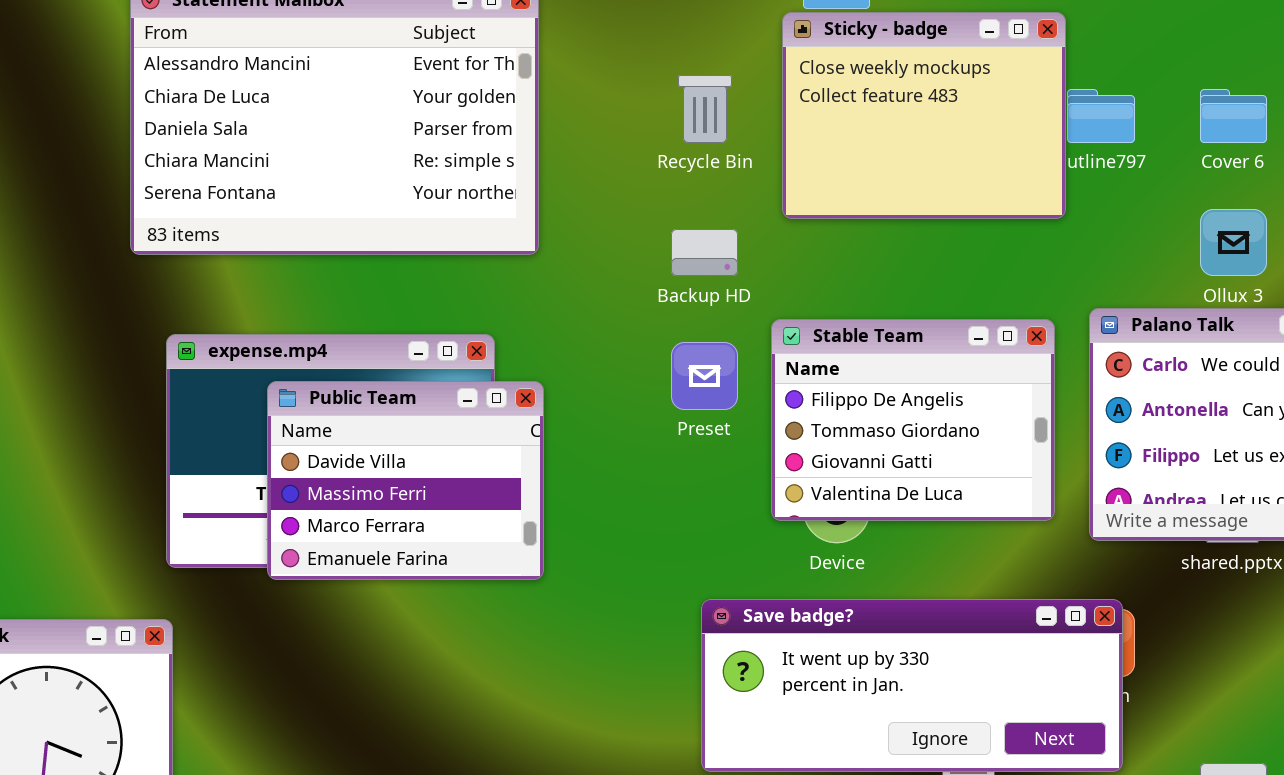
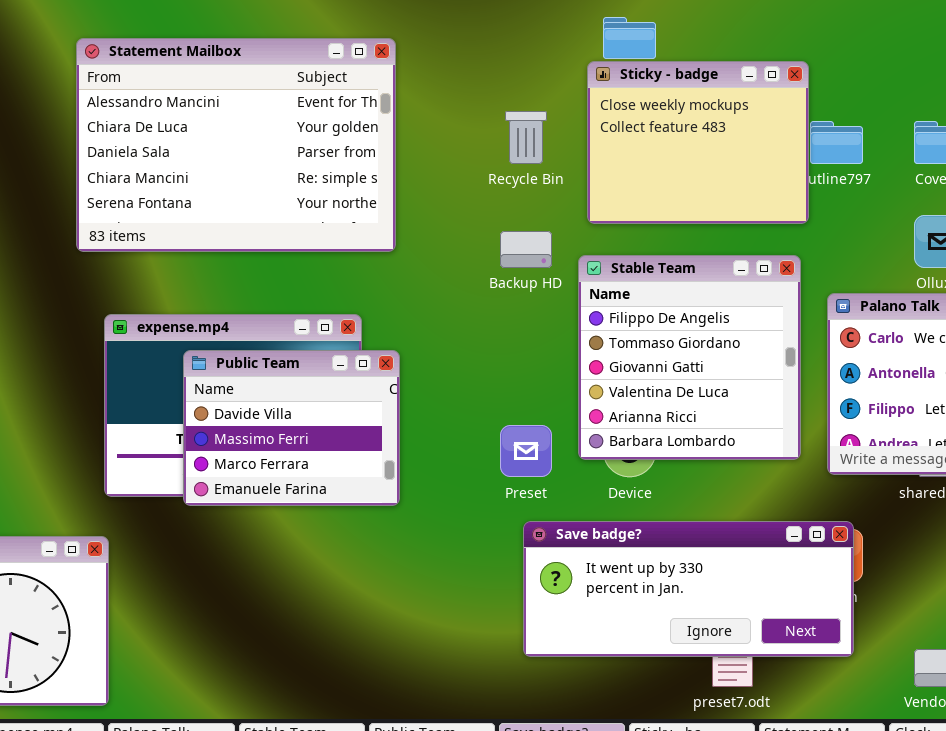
Stable Team: [771,319,1055,521] -> [578,255,801,460], resized
Preset: [671,342,738,410] -> [500,425,552,477], moved

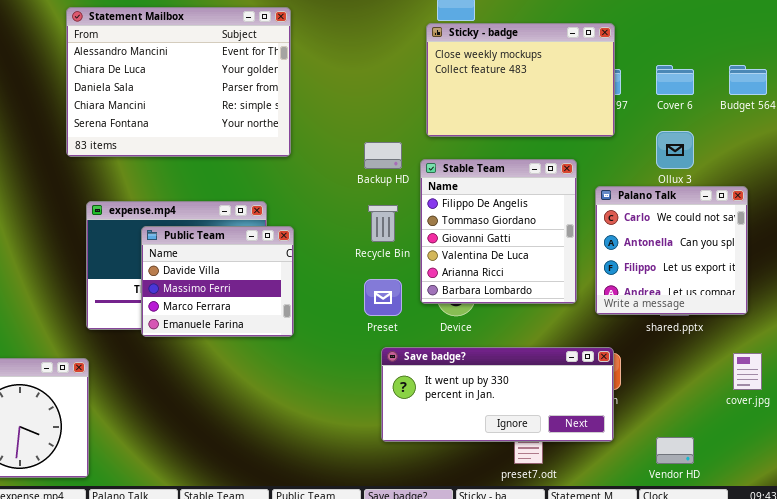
Sticky - badge: [587,61,809,224] -> [426,23,615,137], resized
Recycle Bin: [505,111,547,164] -> [368,205,398,242], moved

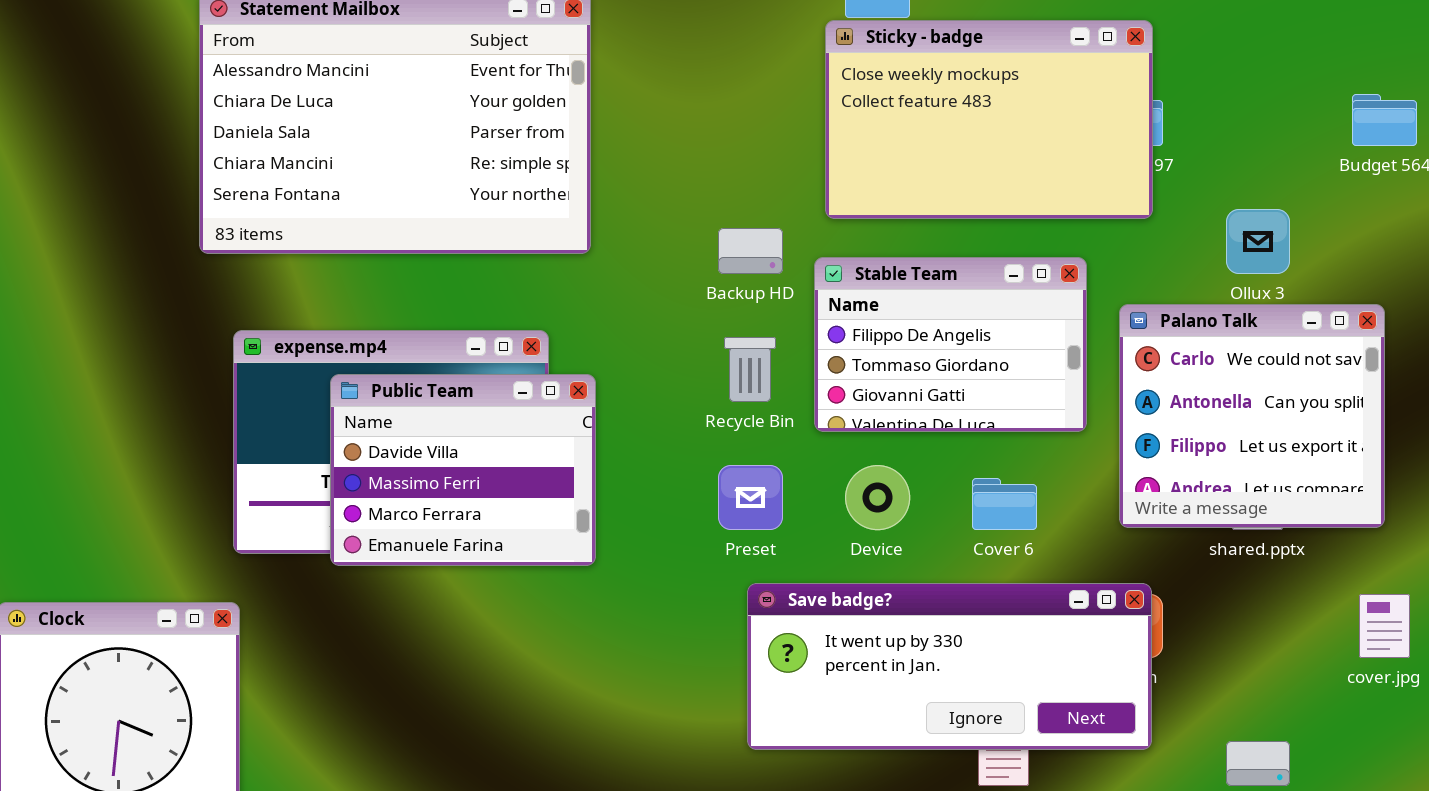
Cover 6: [656,65,694,95] -> [972,478,1037,530], moved
Stable Team: [420,159,577,304] -> [814,257,1087,432], resized

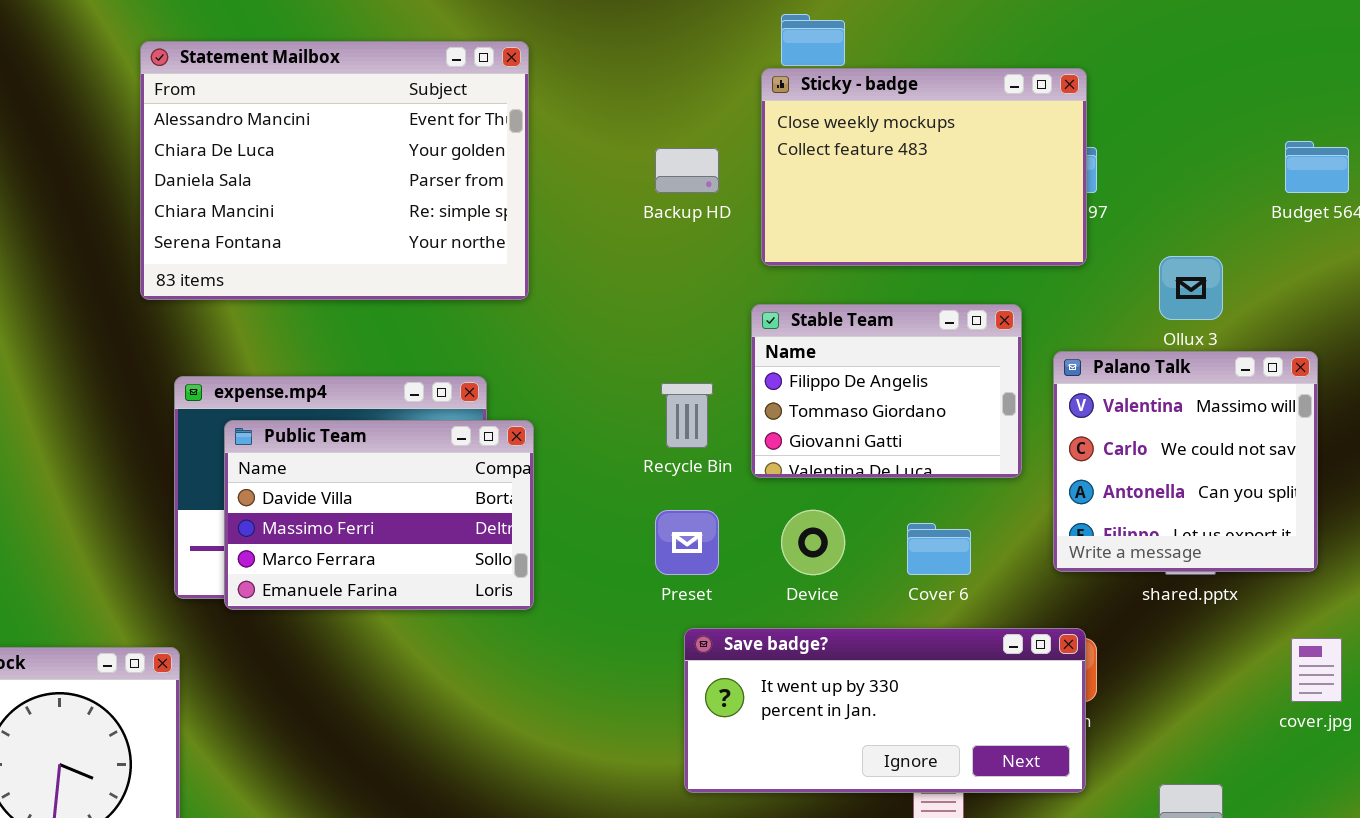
Backup HD: [718,228,783,274] -> [655,148,719,193], moved
Palano Talk: [1119,304,1385,528] -> [1053,351,1318,572], scrolled up 1 row
Public Team: [330,374,596,566] -> [224,420,534,610], resized

